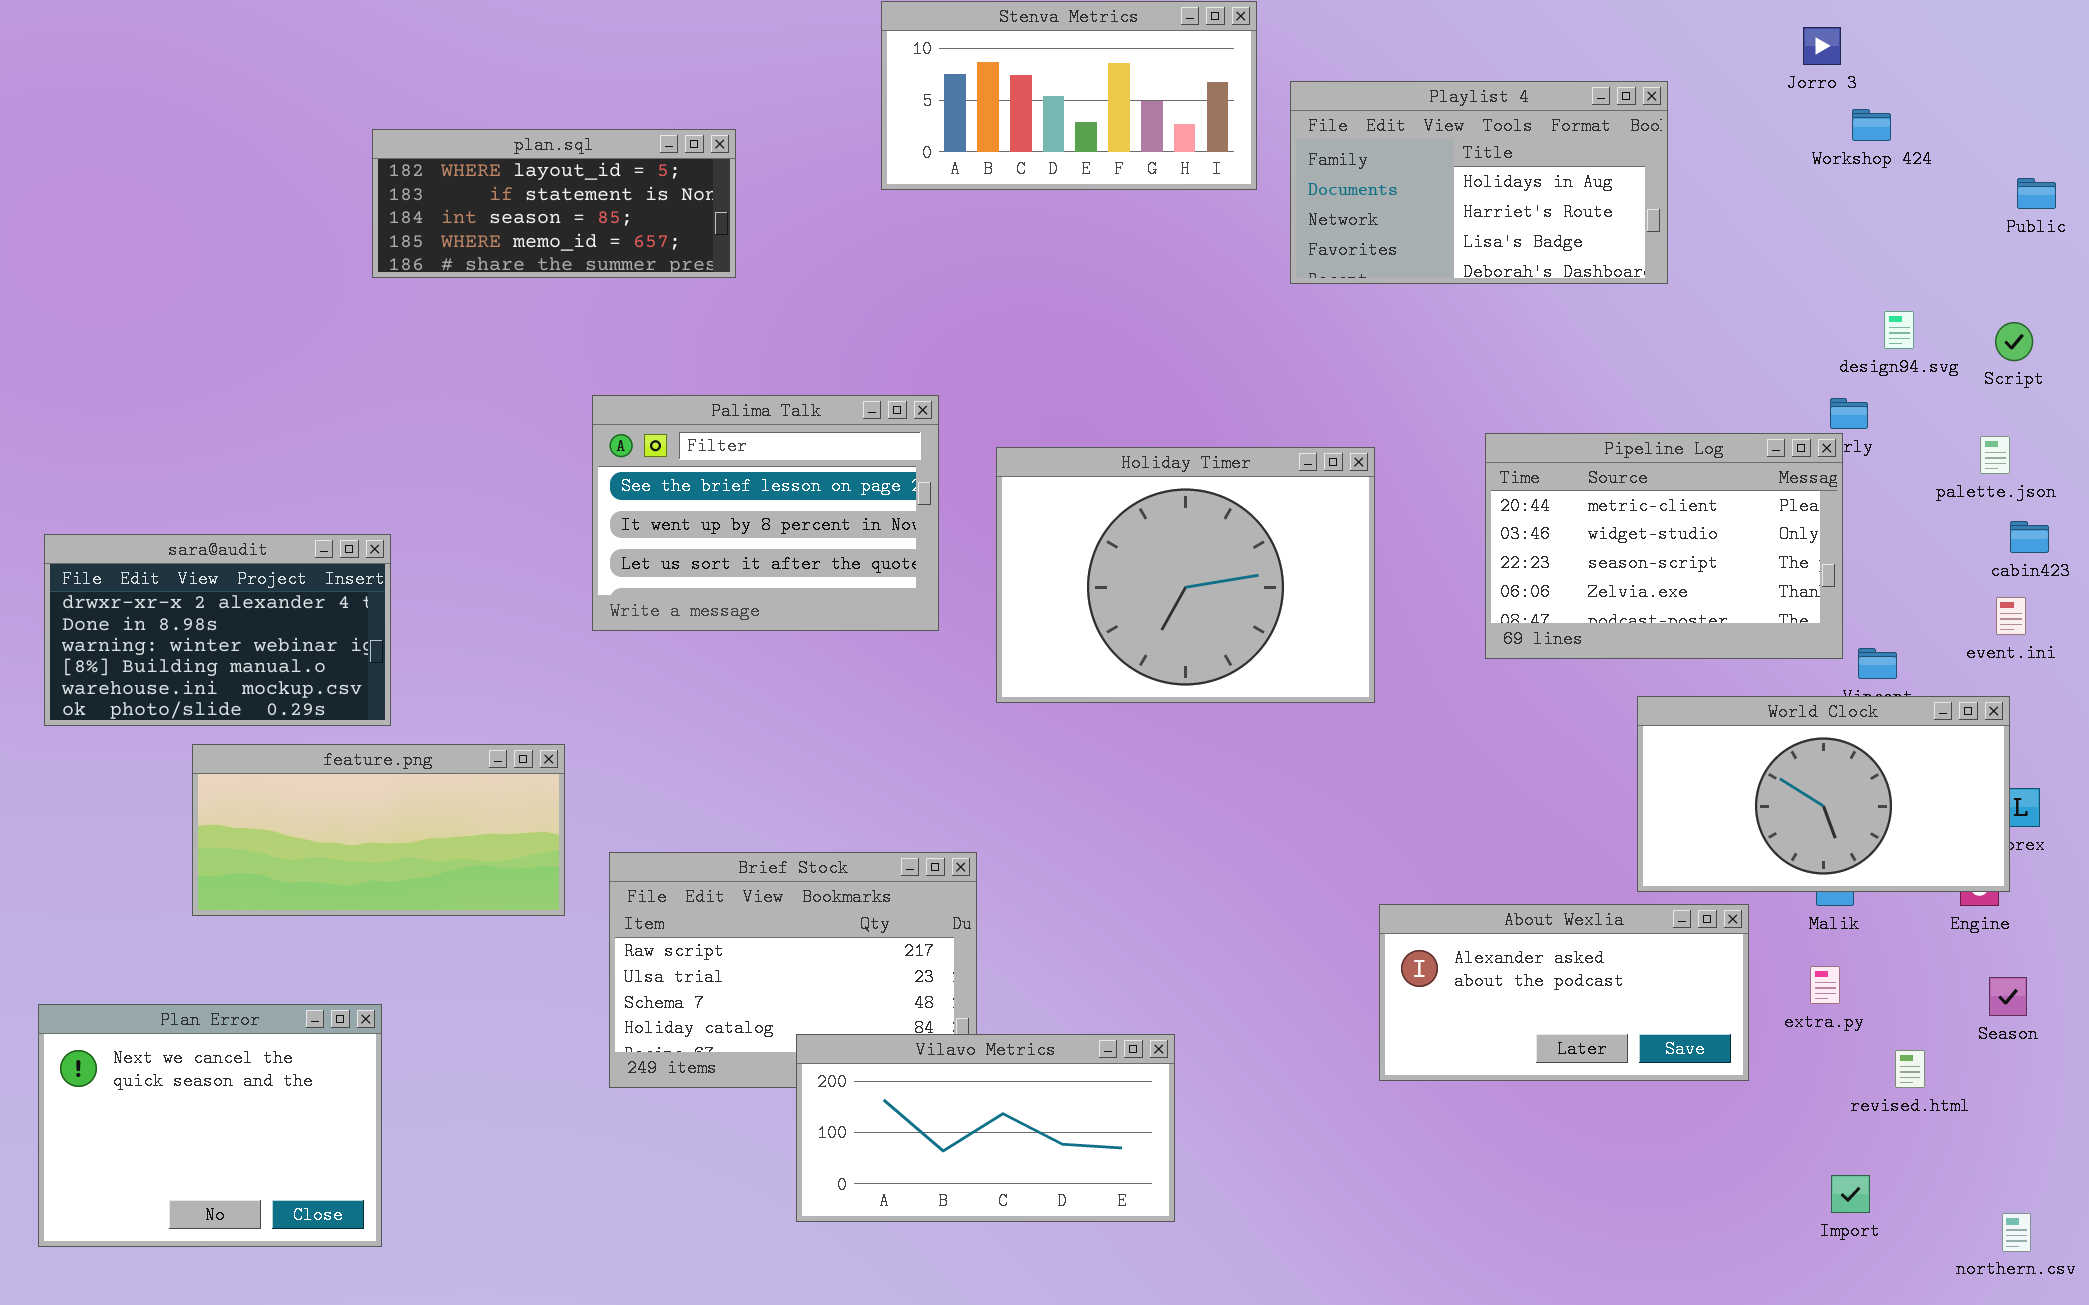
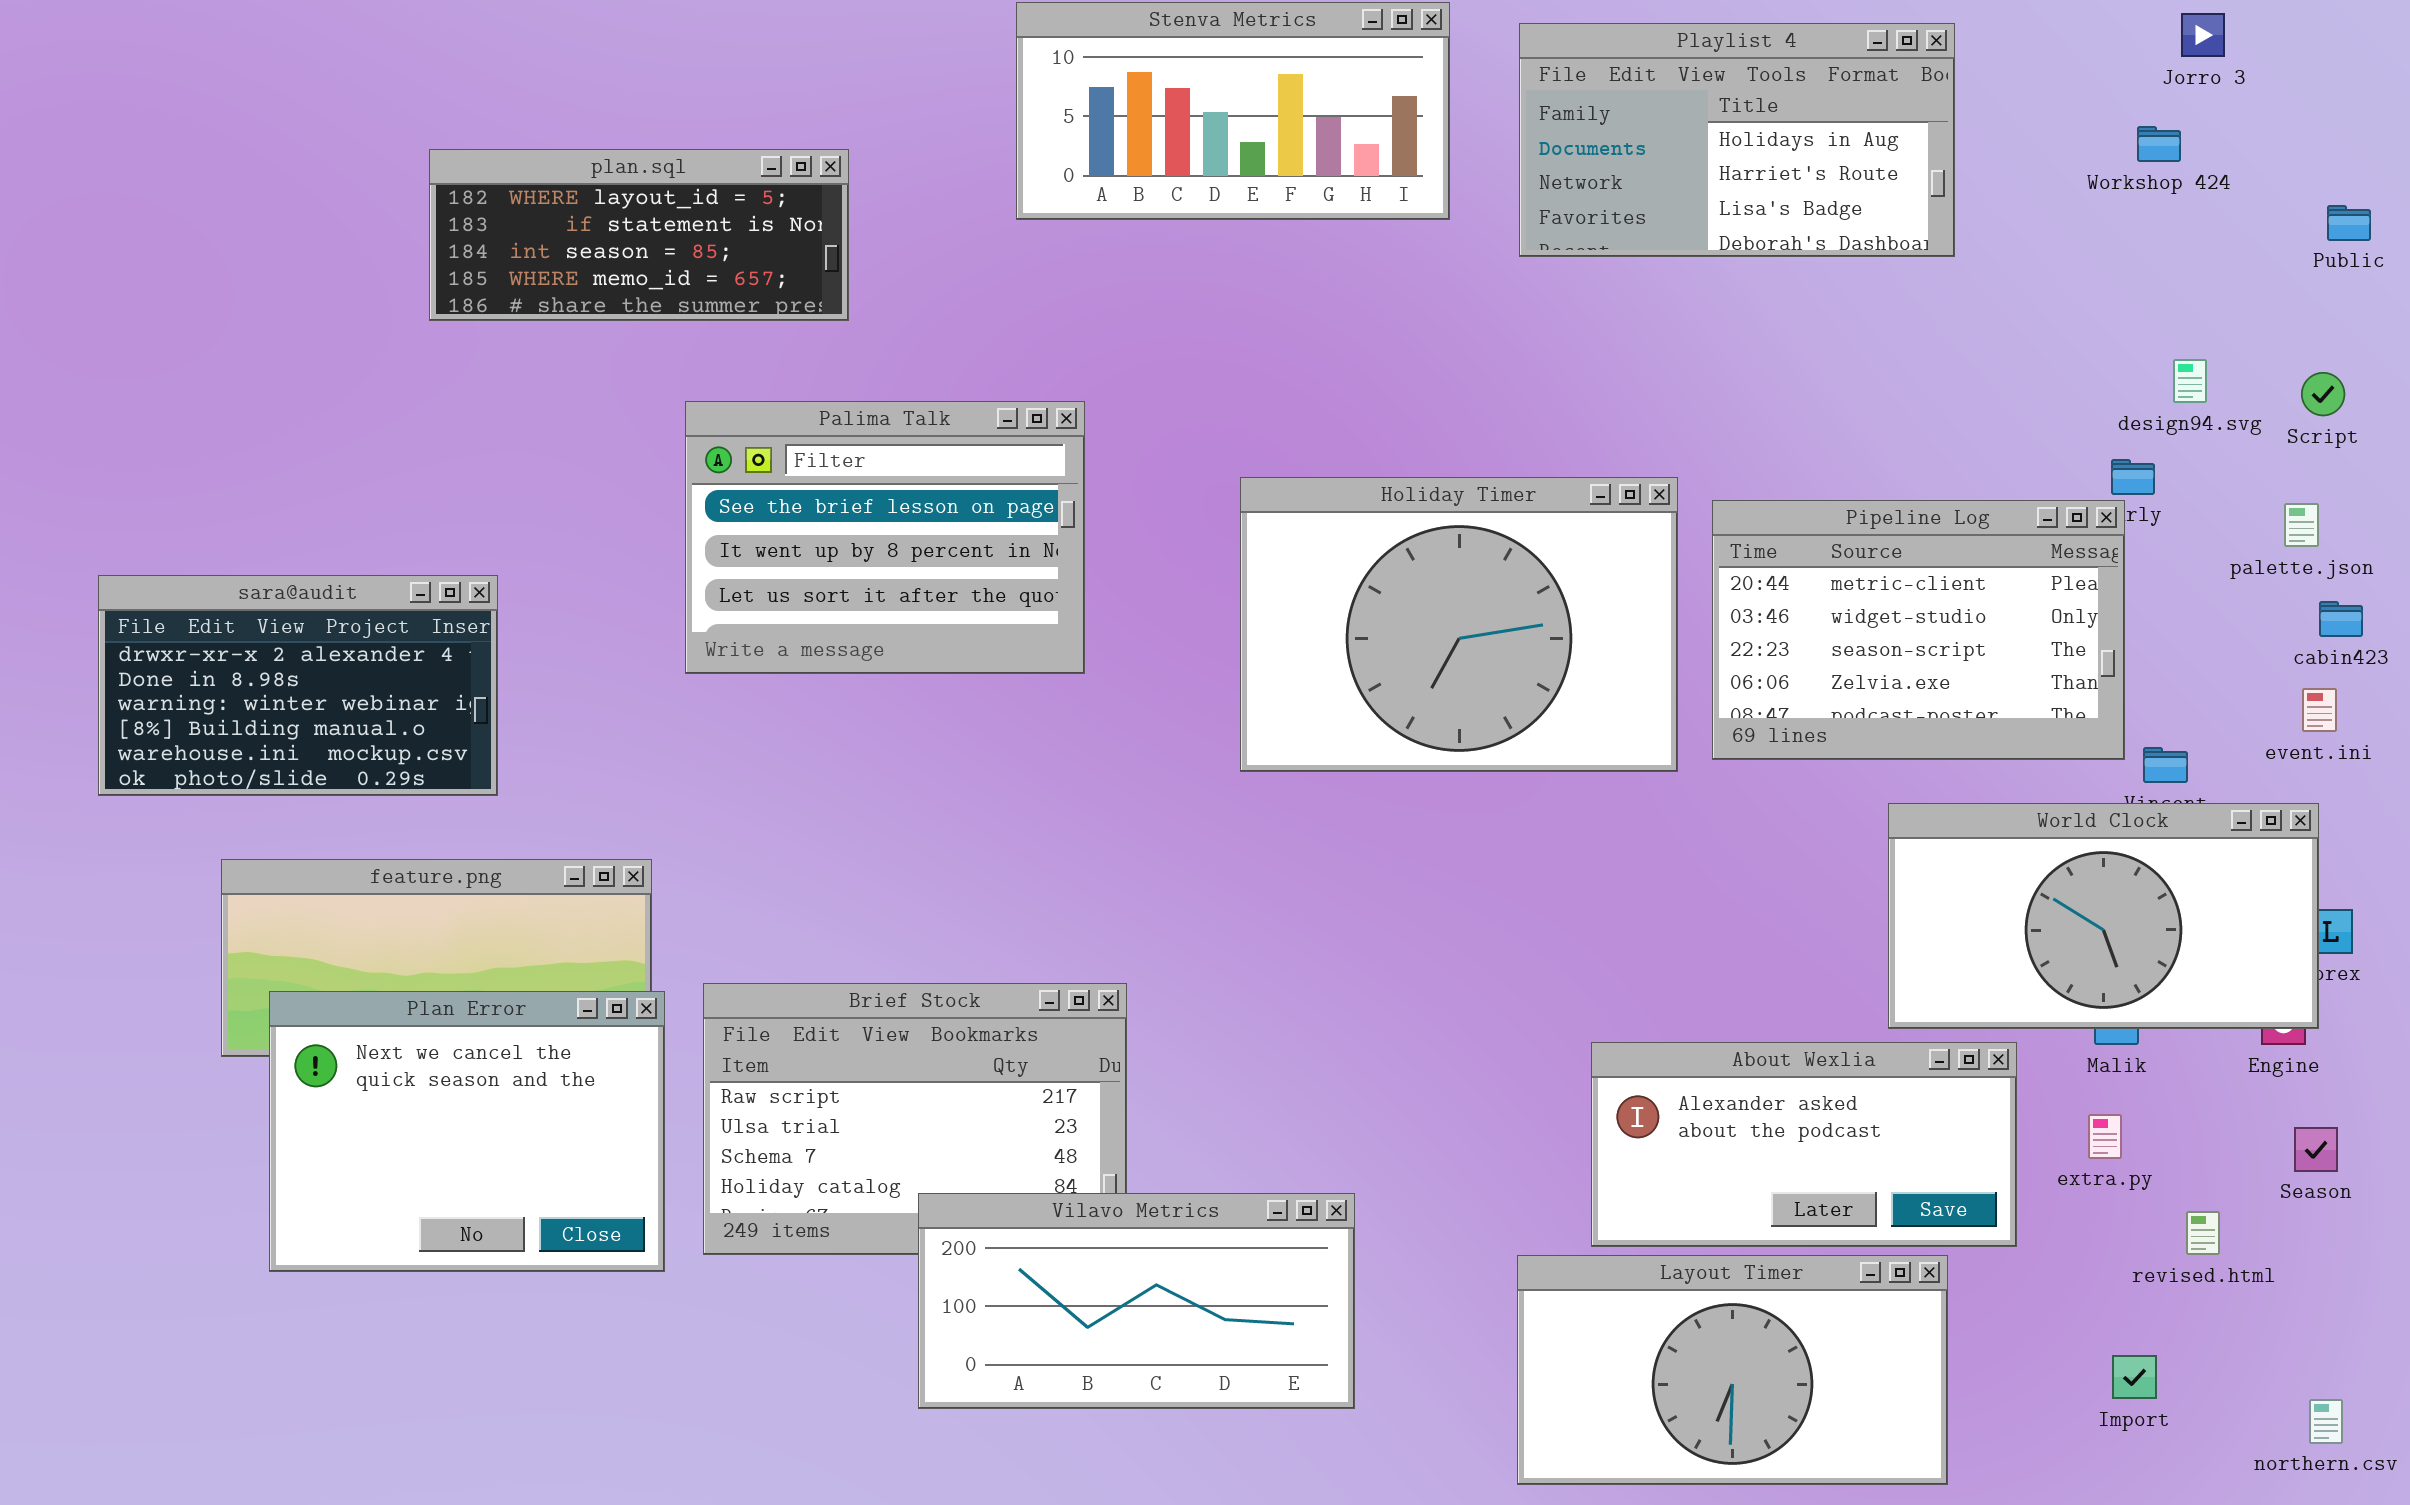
Jorro 3: [1803,27,1841,65] -> [2181,13,2225,57], moved
Playlist 4: [1290,81,1668,284] -> [1519,23,1955,257], moved
Palima Talk: [592,395,939,631] -> [685,401,1085,674], moved
Holiday Timer: [996,447,1375,703] -> [1240,477,1678,772], moved
sara@audit: [44,534,391,726] -> [98,575,498,796], moved
Plan Error: [38,1004,382,1247] -> [269,991,665,1272], moved
Layout Timer: none -> [1517,1255,1948,1485], opened

